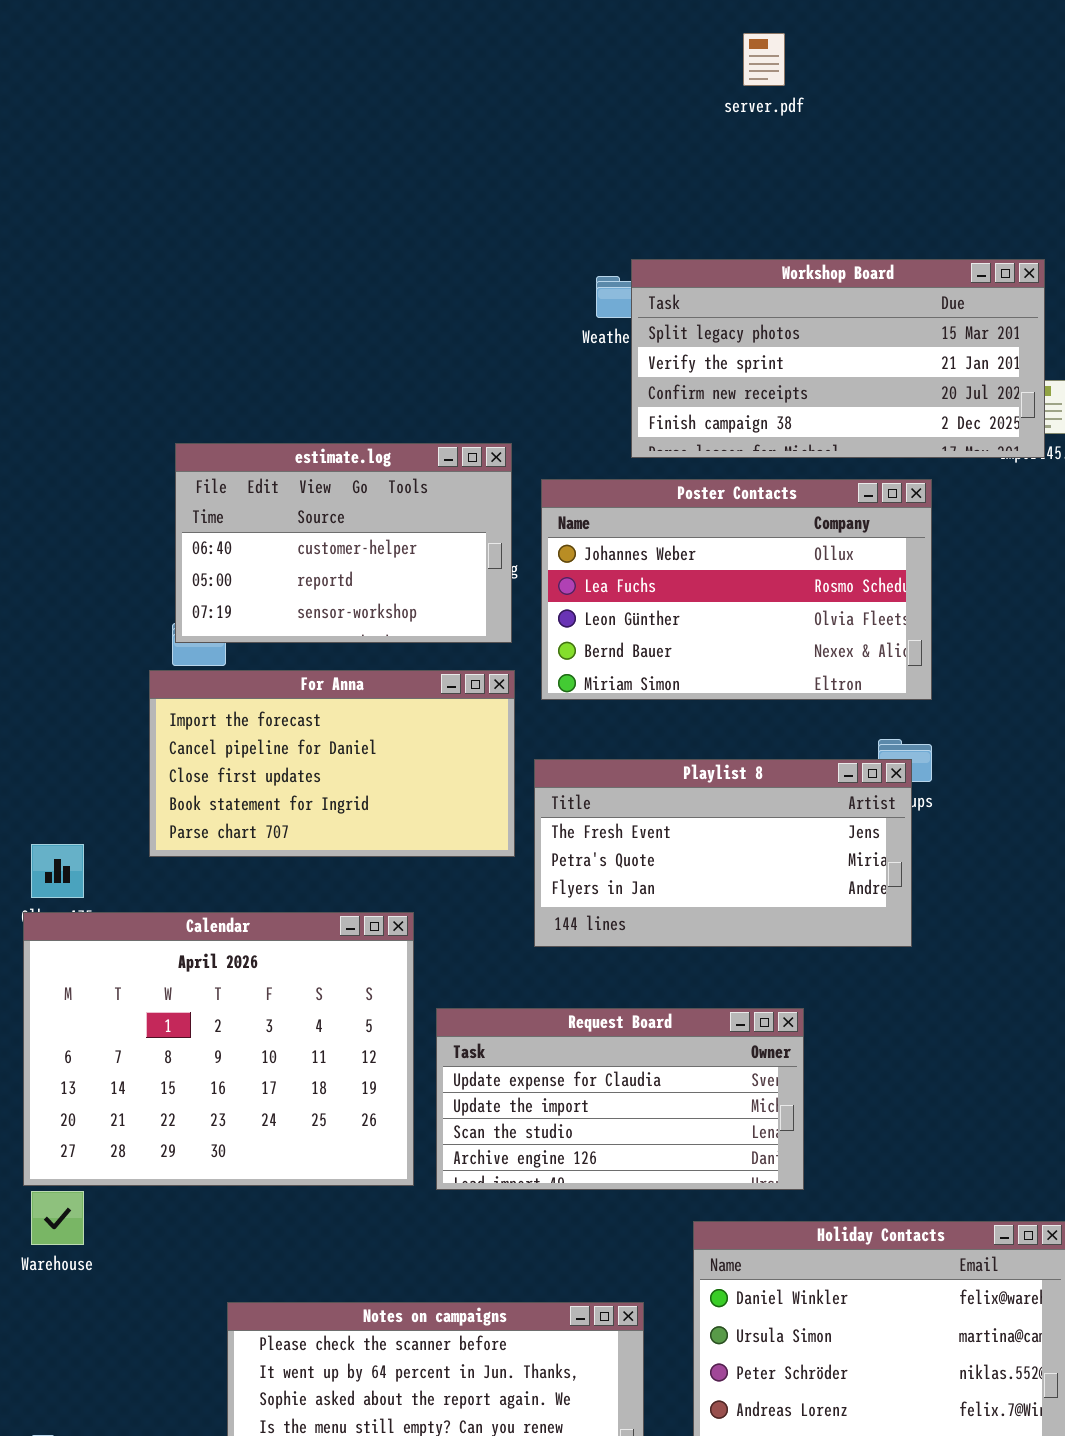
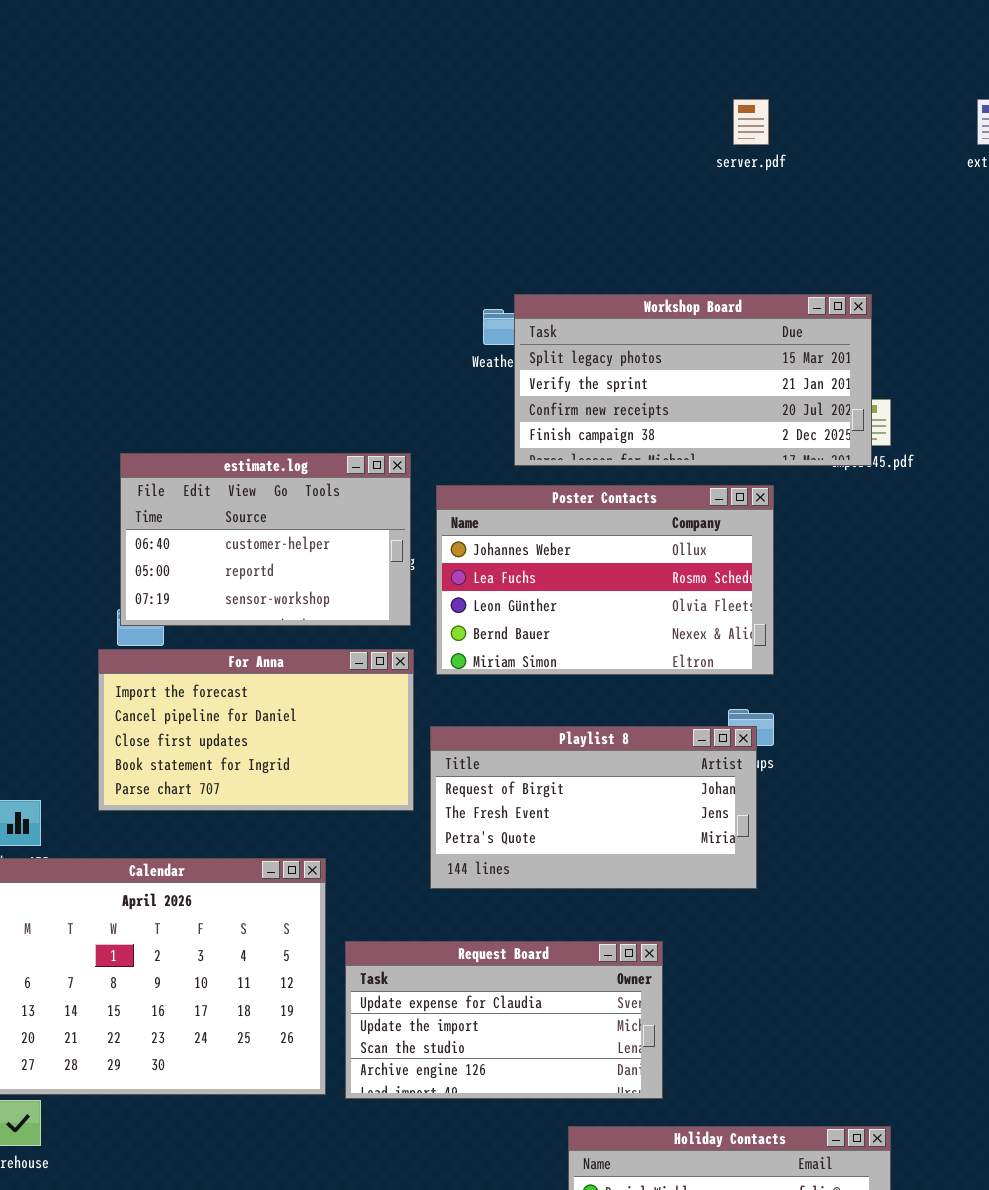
server.pdf: [743,33,785,86] -> [733,99,769,145], moved
Playlist 8: [534,759,912,947] -> [430,726,757,889], scrolled up 1 row

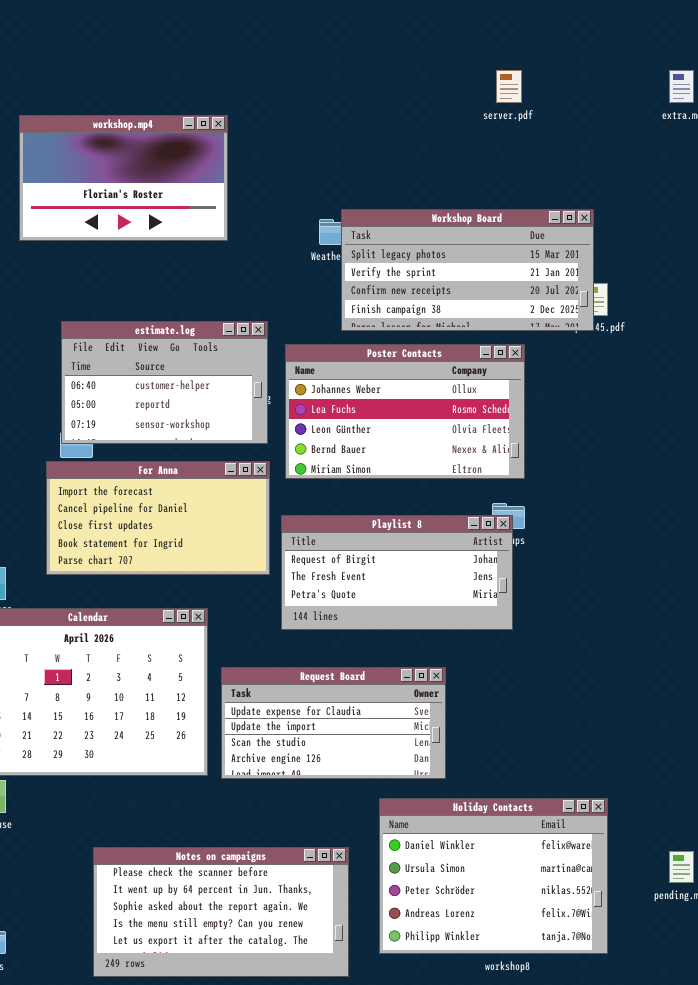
workshop.mp4: none -> [19,115,228,241], opened

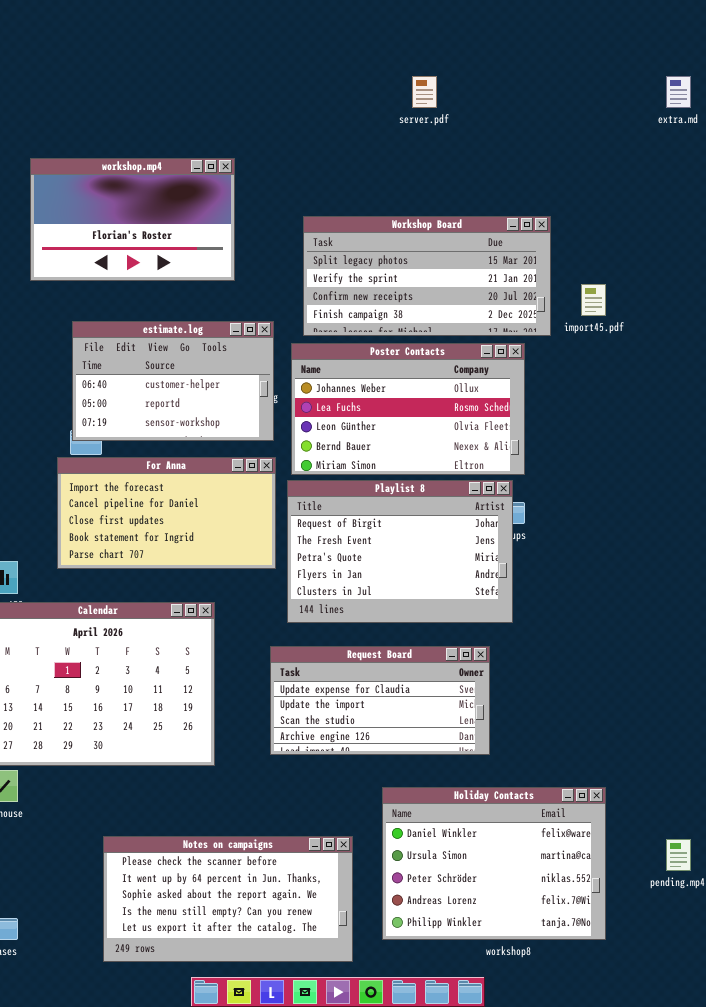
server.pdf: [496,70,522,103] -> [412,76,437,108], moved
workshop.mp4: [19,115,228,241] -> [30,158,235,281], moved
Workshop Board: [341,209,594,331] -> [303,216,551,336], moved
Playlist 8: [281,515,513,630] -> [287,480,513,623], resized
Request Board: [221,667,446,779] -> [270,646,490,755], moved

